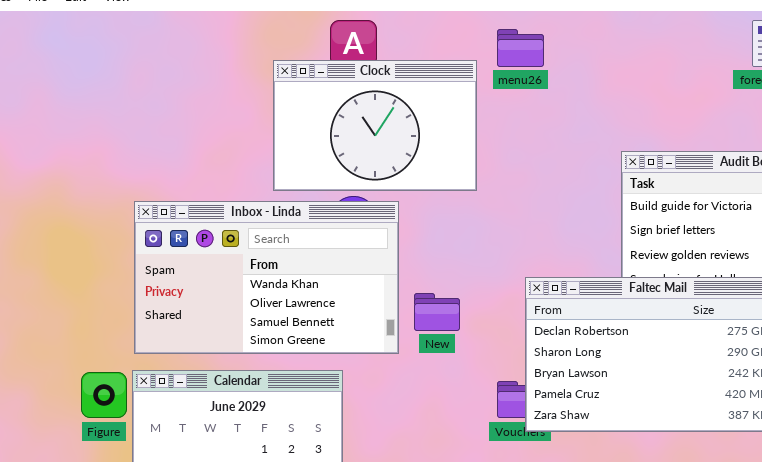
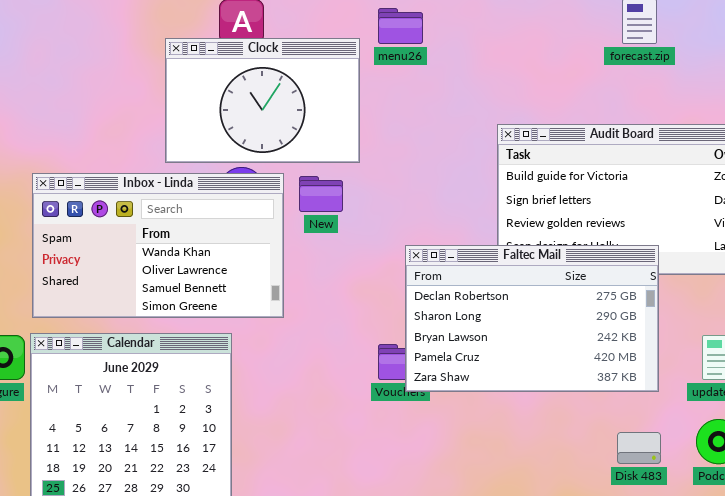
New: [414,293,460,331] -> [299,176,343,212], moved

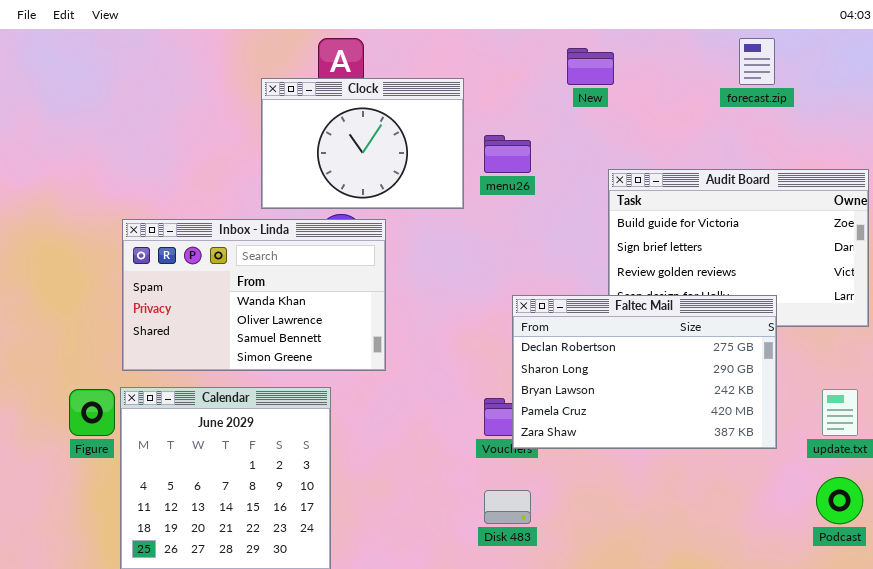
menu26: [378,8,423,44] -> [484,135,531,173], moved
New: [299,176,343,212] -> [567,48,614,85], moved
Disk 483: [617,432,661,464] -> [484,490,531,524], moved

